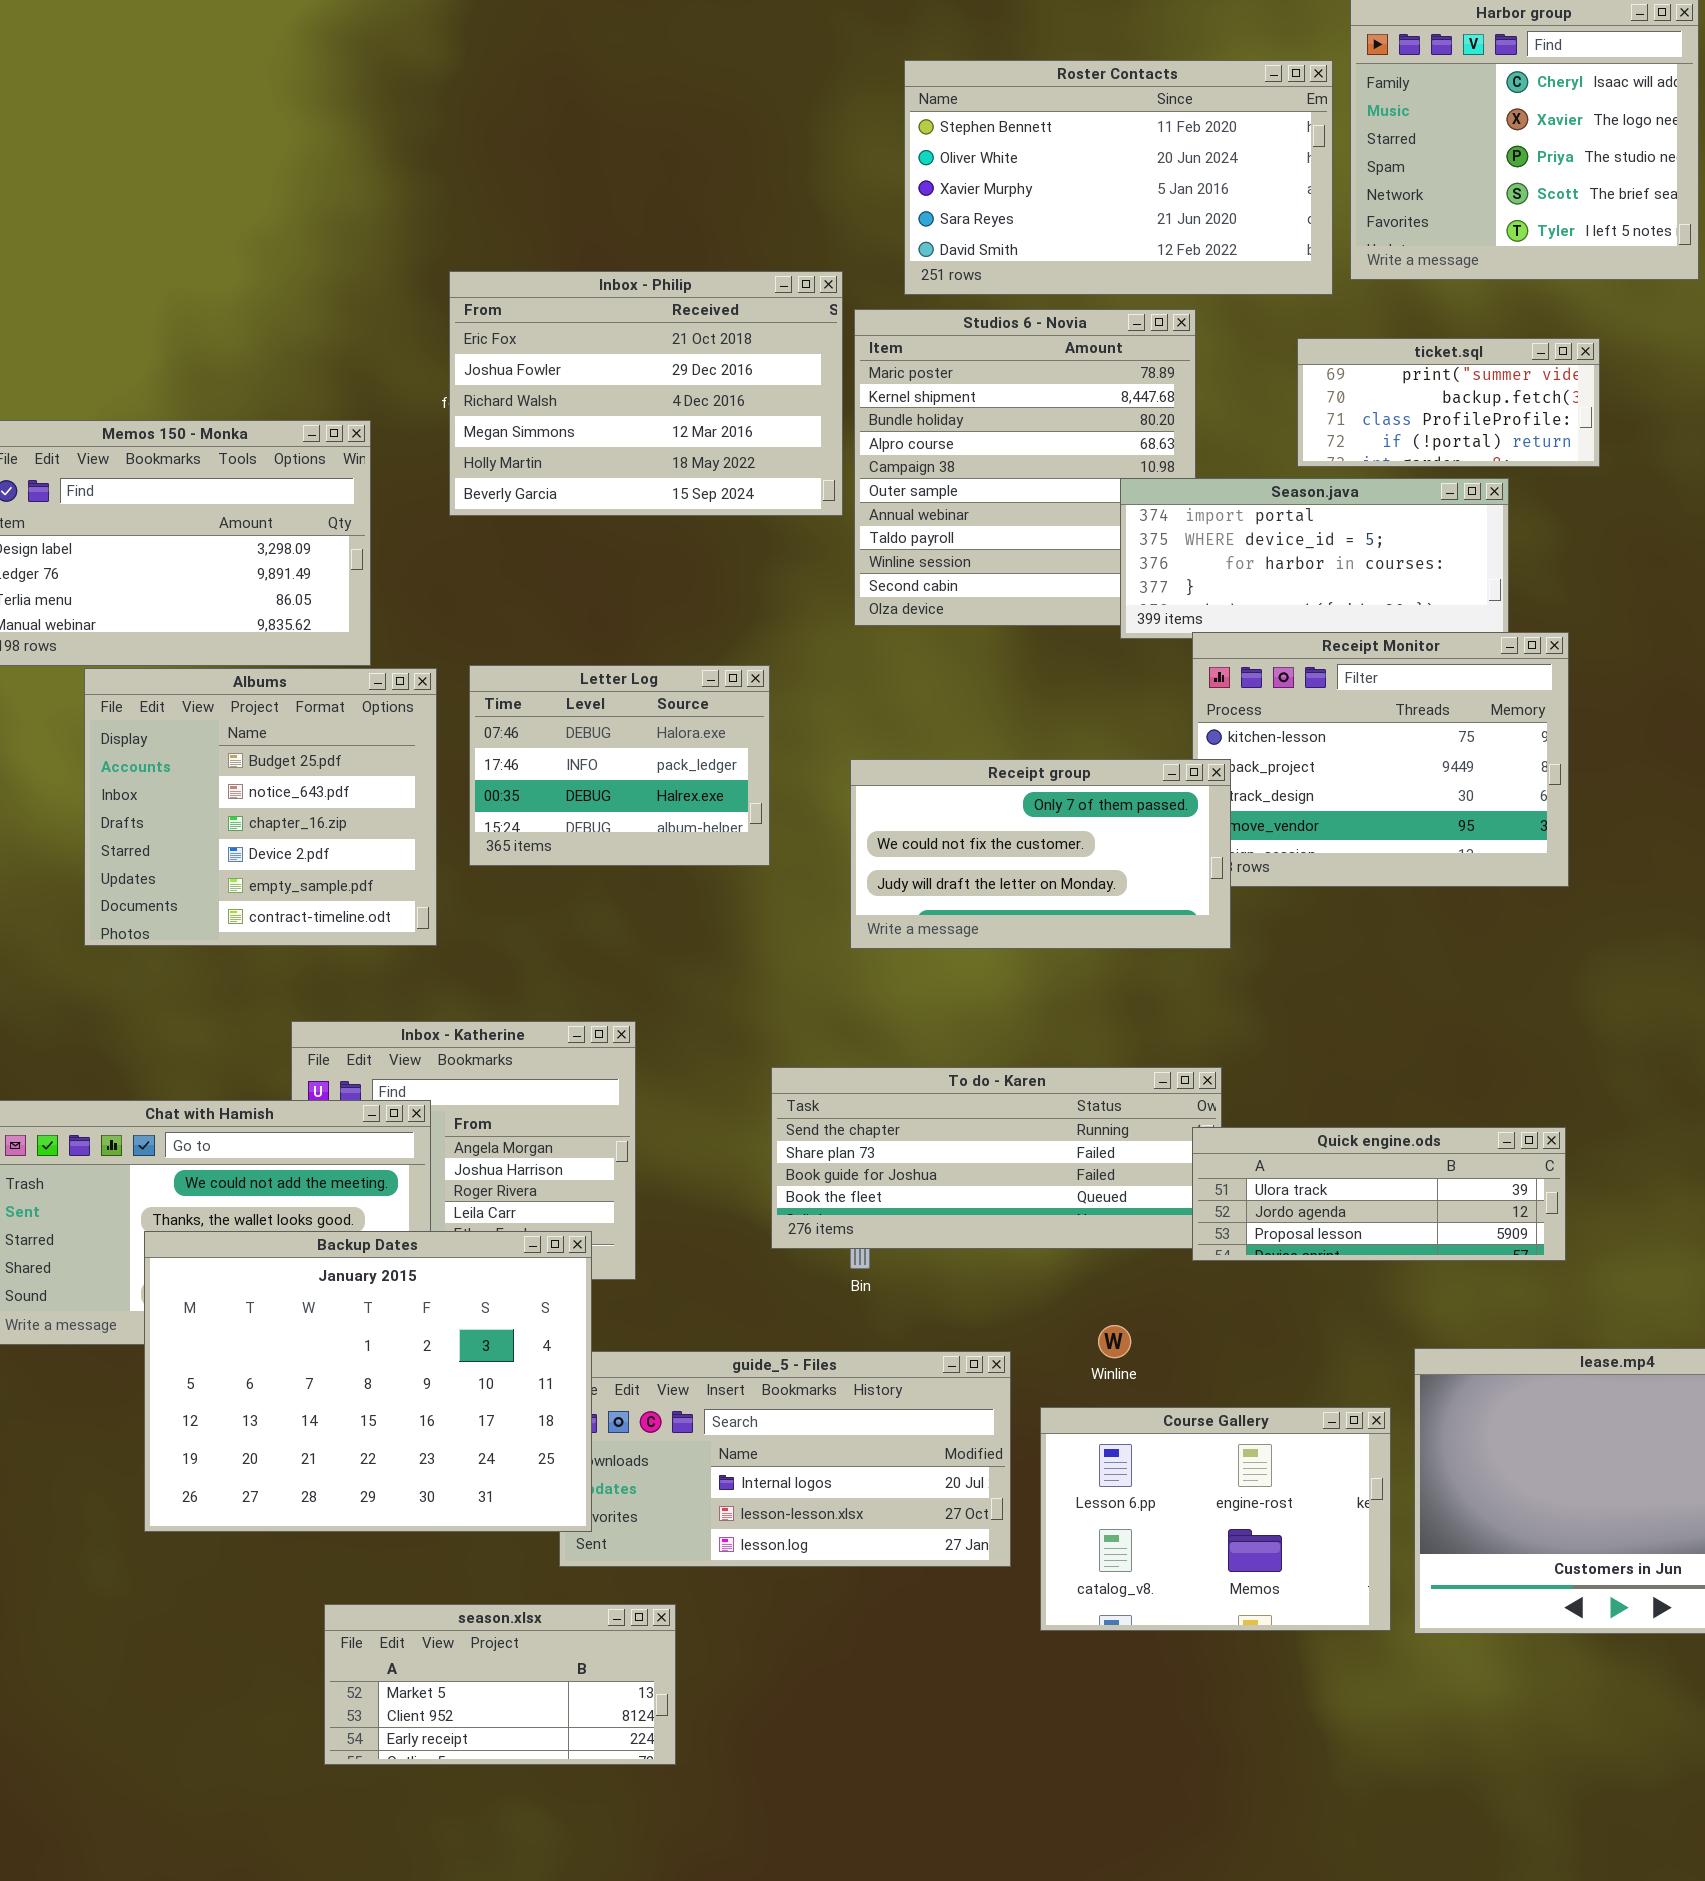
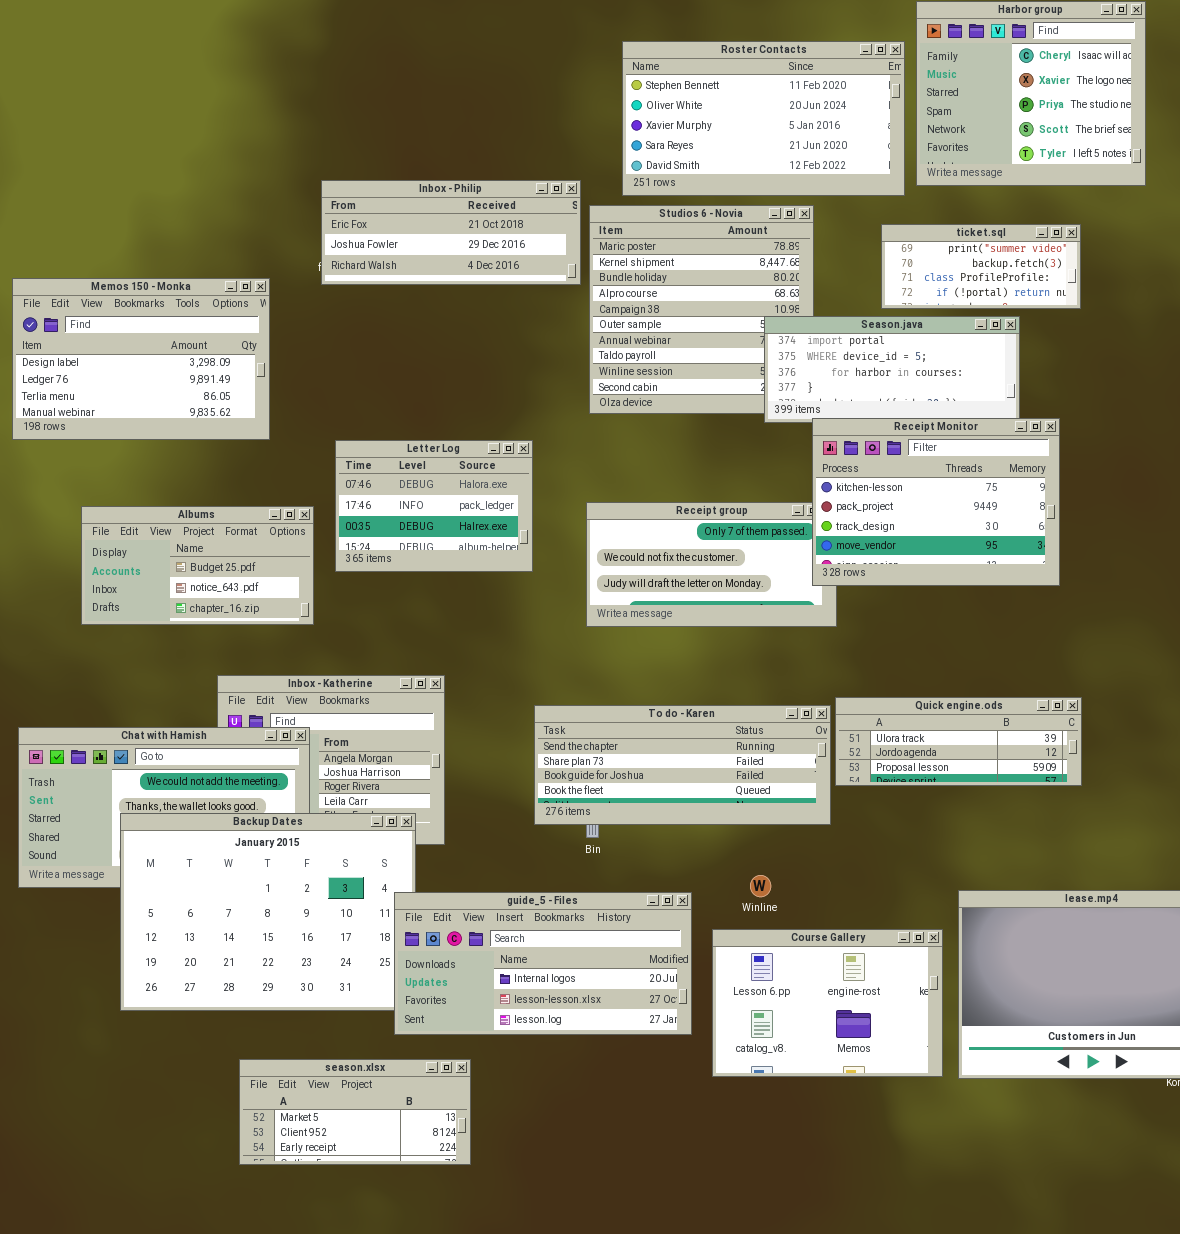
Inbox - Philip: [449,271,843,516] -> [321,180,581,285], resized
Receipt Monitor: [1192,632,1569,887] -> [812,418,1060,586], raised
Albums: [84,668,437,946] -> [81,506,314,625], resized
Quick engine.ods: [1192,1127,1566,1261] -> [835,697,1082,786], moved
guide_5 - Files: [559,1351,1011,1567] -> [394,892,692,1035], raised

